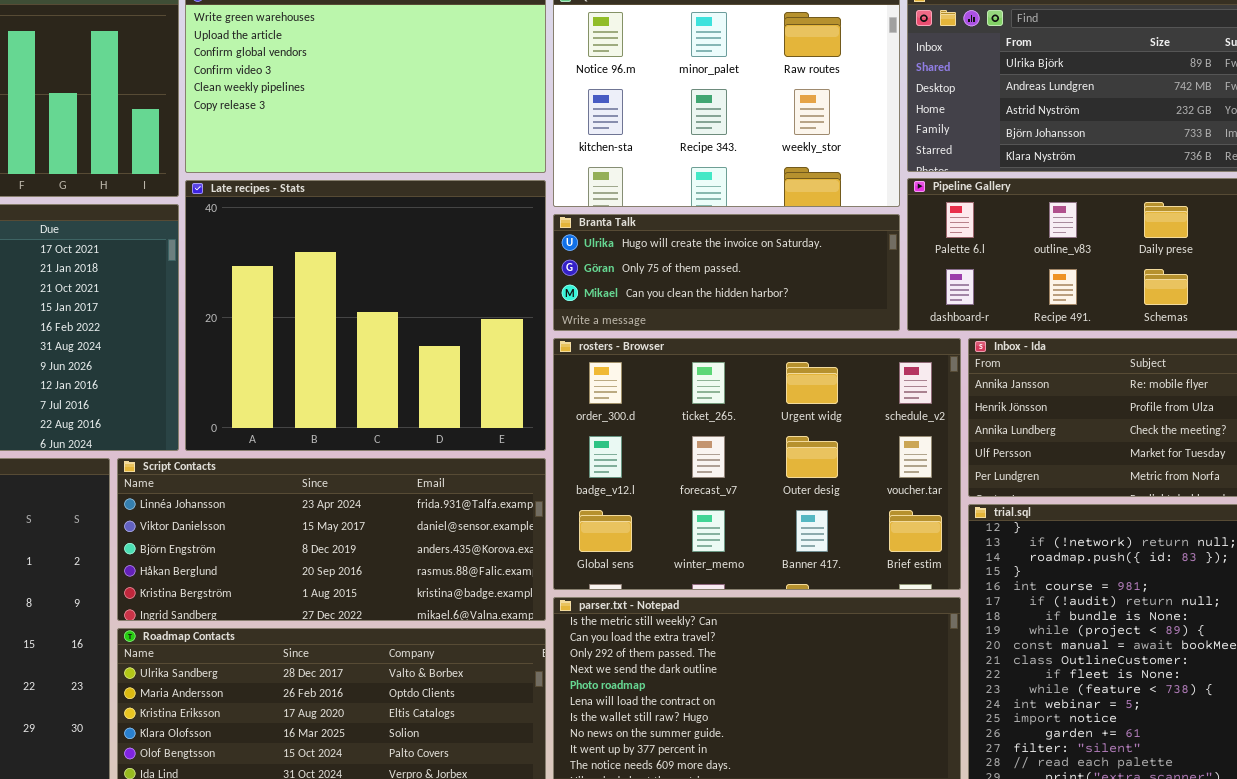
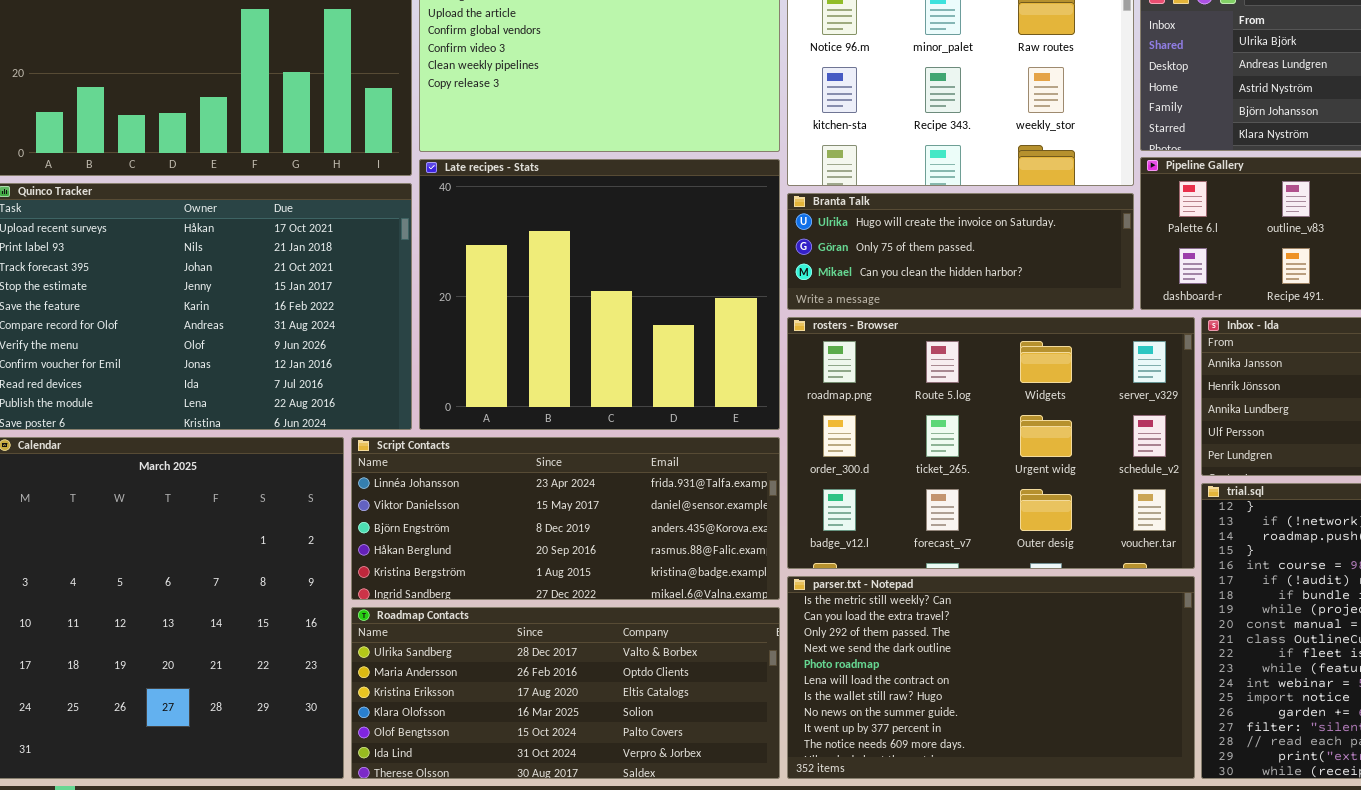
rosters - Browser: [553,338,961,590] -> [787,317,1195,569], scrolled up 1 row

